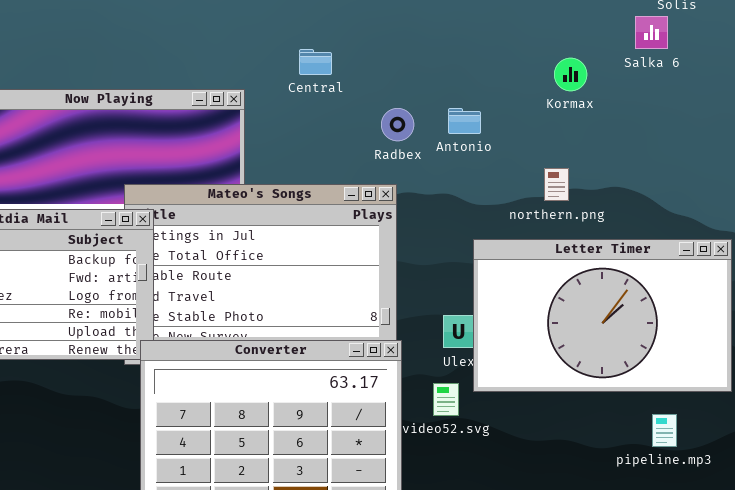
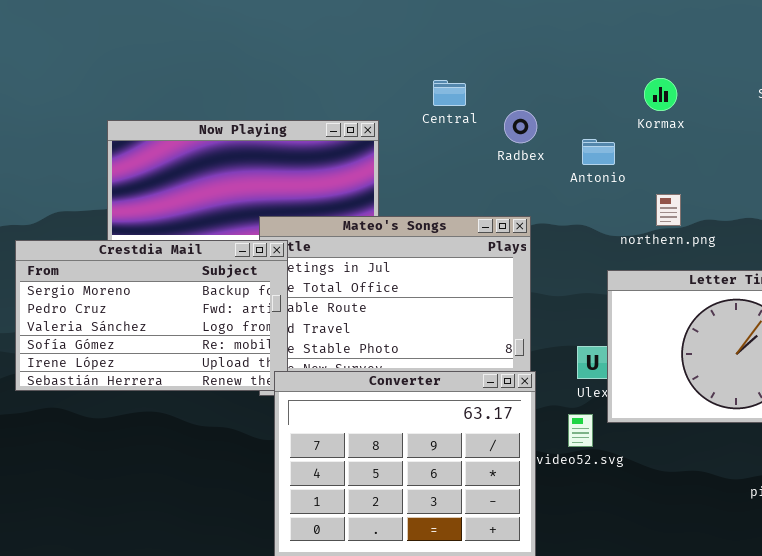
Kormax: [554,58,587,91] -> [644,78,677,111], moved
Radbex: [381,108,414,141] -> [504,110,537,143], moved
northern.png: [544,168,569,201] -> [656,194,681,226], moved

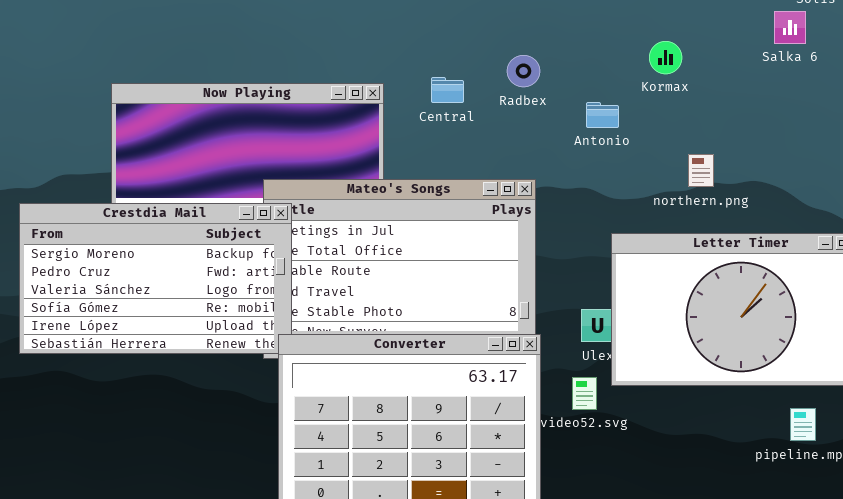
Central: [433,80,466,106] -> [431,77,464,103], moved
Radbex: [504,110,537,143] -> [507,55,540,87], moved
northern.png: [656,194,681,226] -> [688,154,714,187], moved

